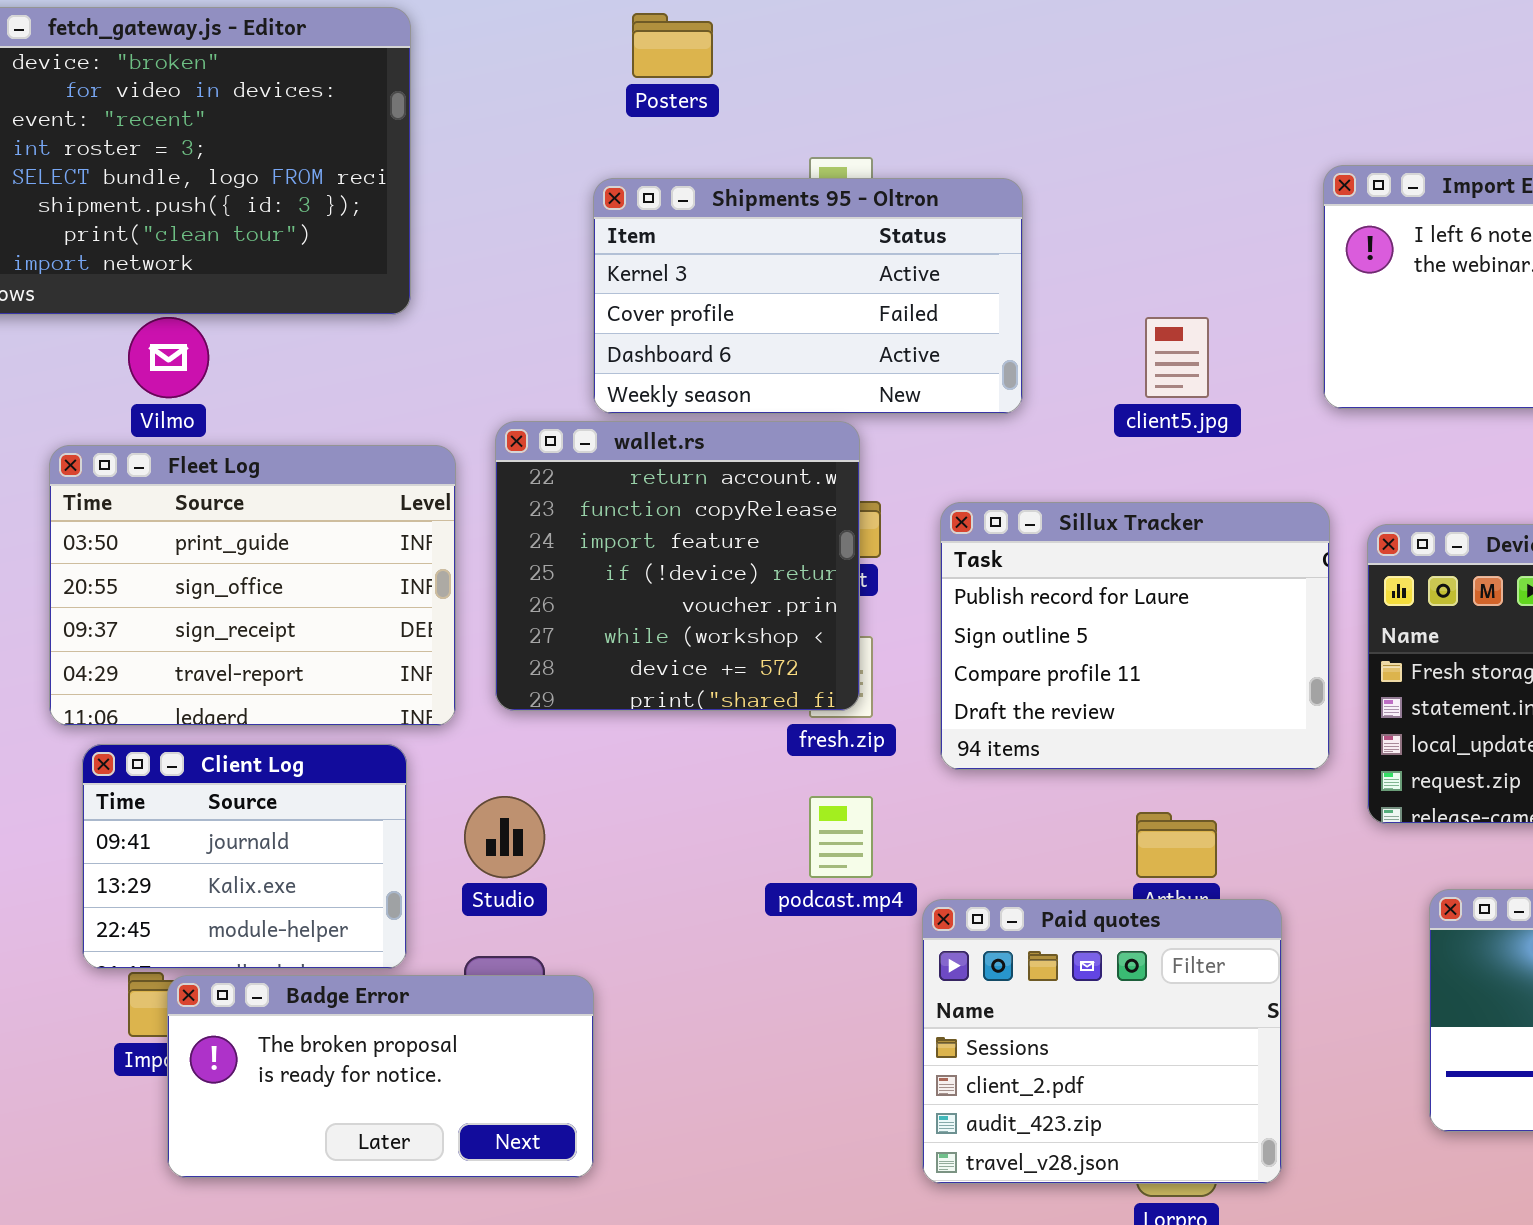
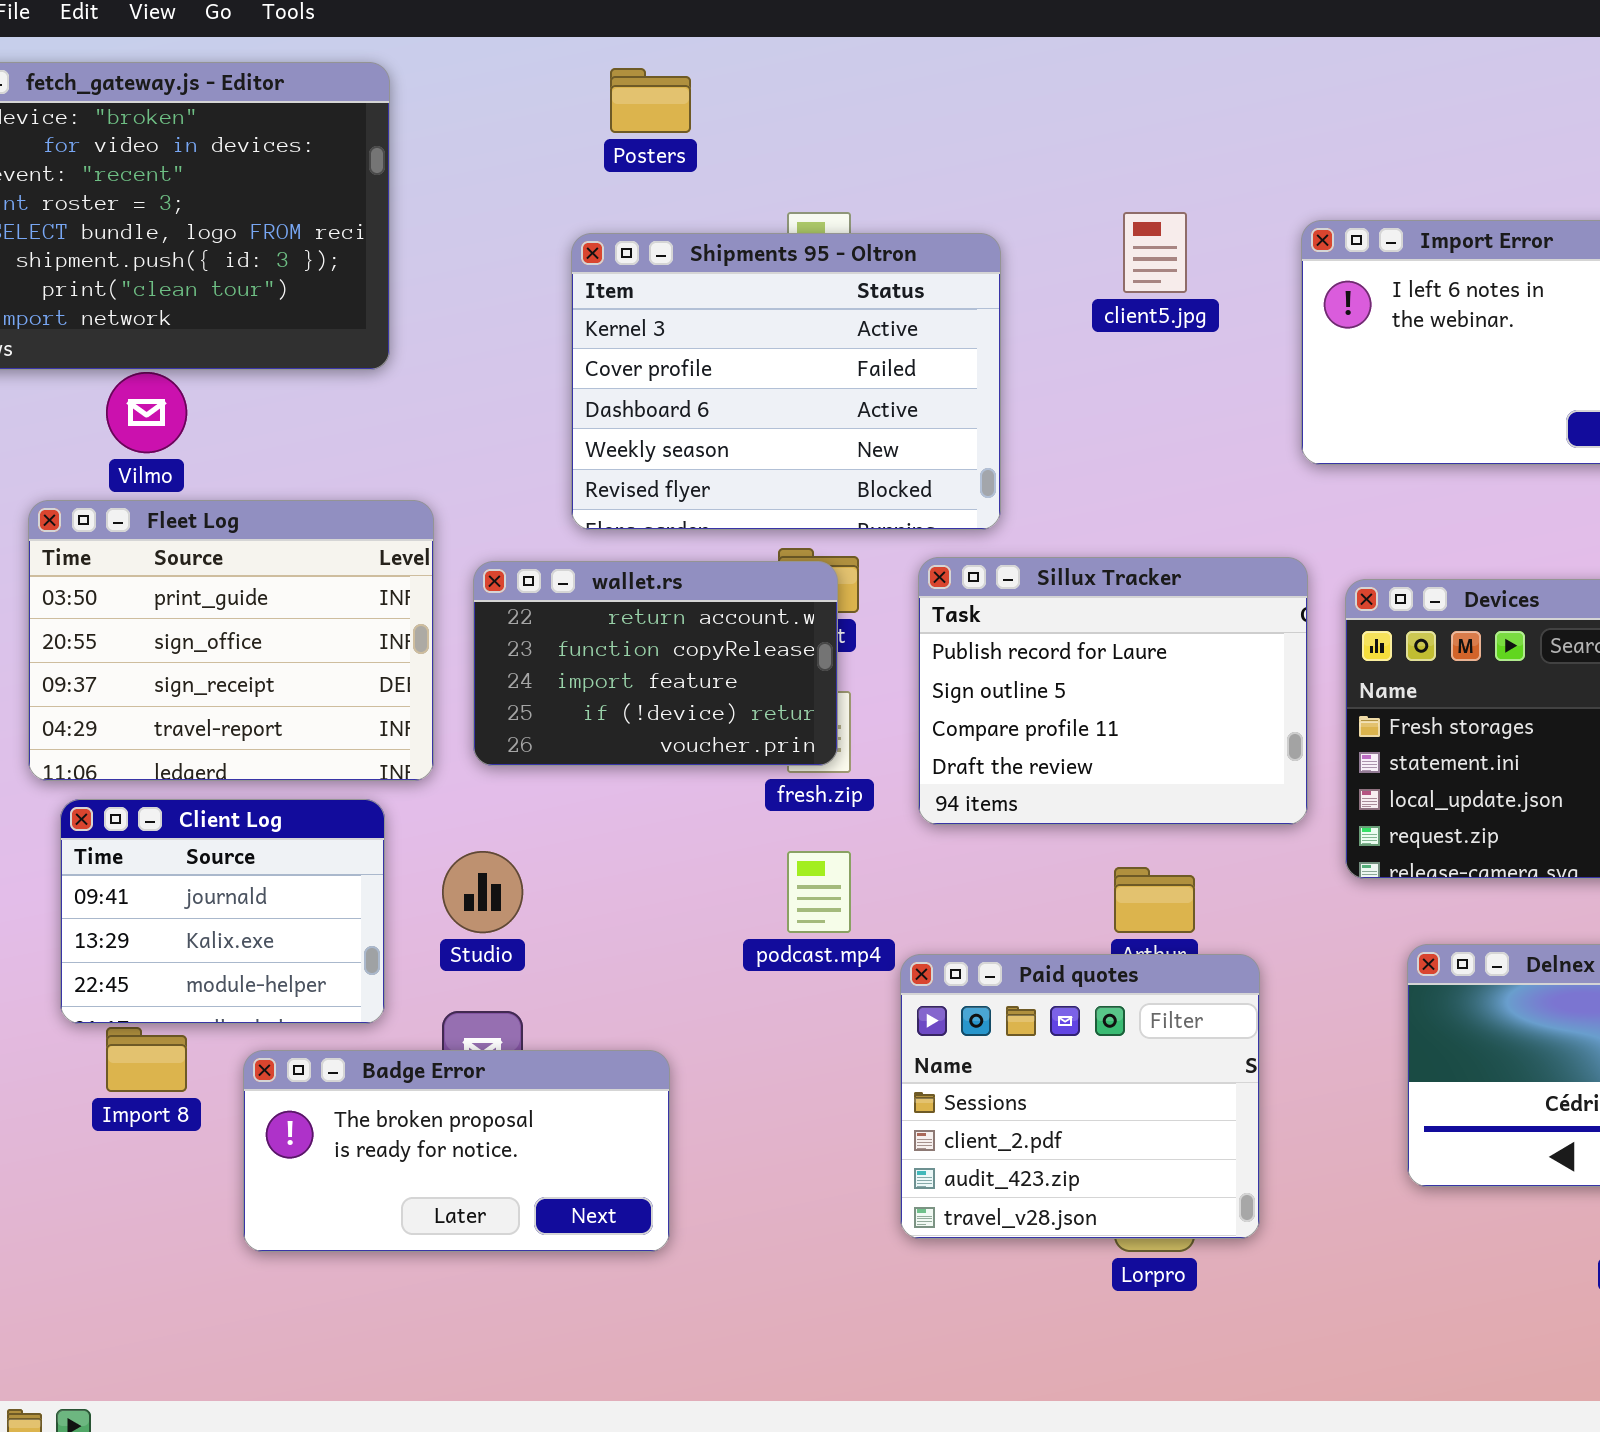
Shipments 95 - Oltron: [593,178,1023,414] -> [571,233,1001,530], resized
client5.jpg: [1145,317,1209,398] -> [1123,212,1187,293], moved
wallet.rs: [495,421,860,711] -> [473,561,838,766], resized
Badge Error: [167,975,594,1178] -> [243,1050,670,1252], moved

